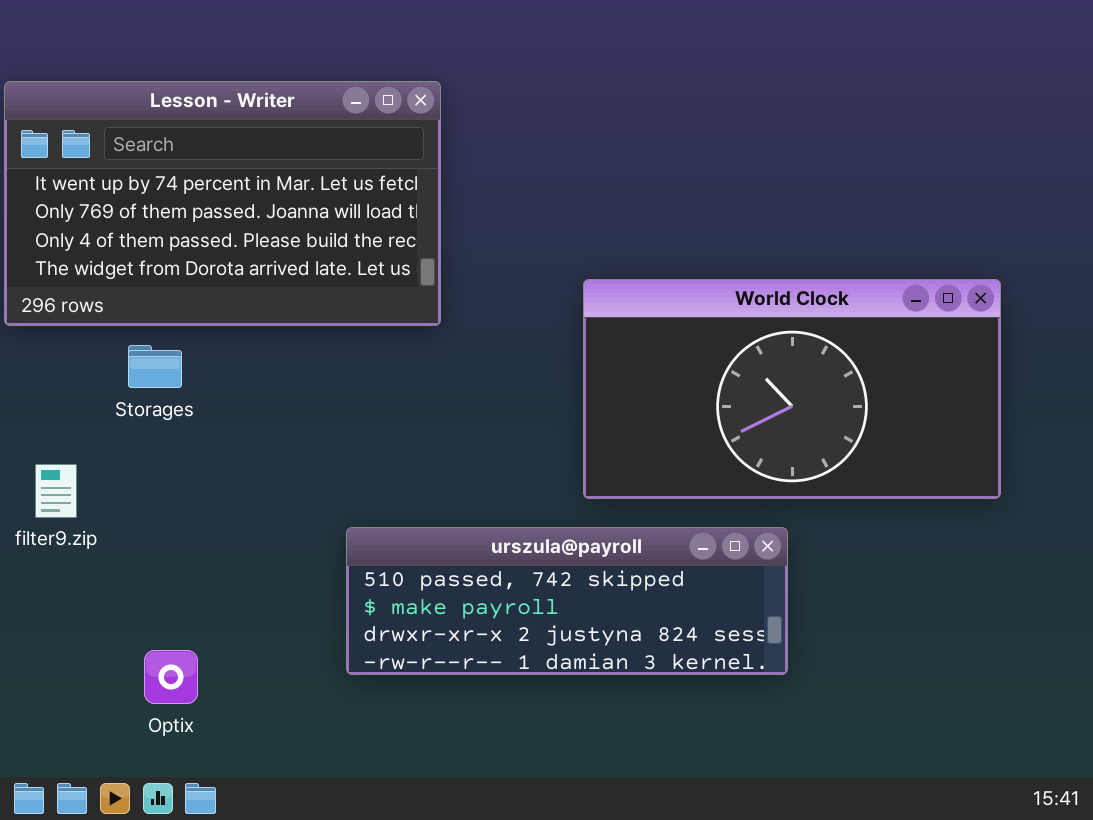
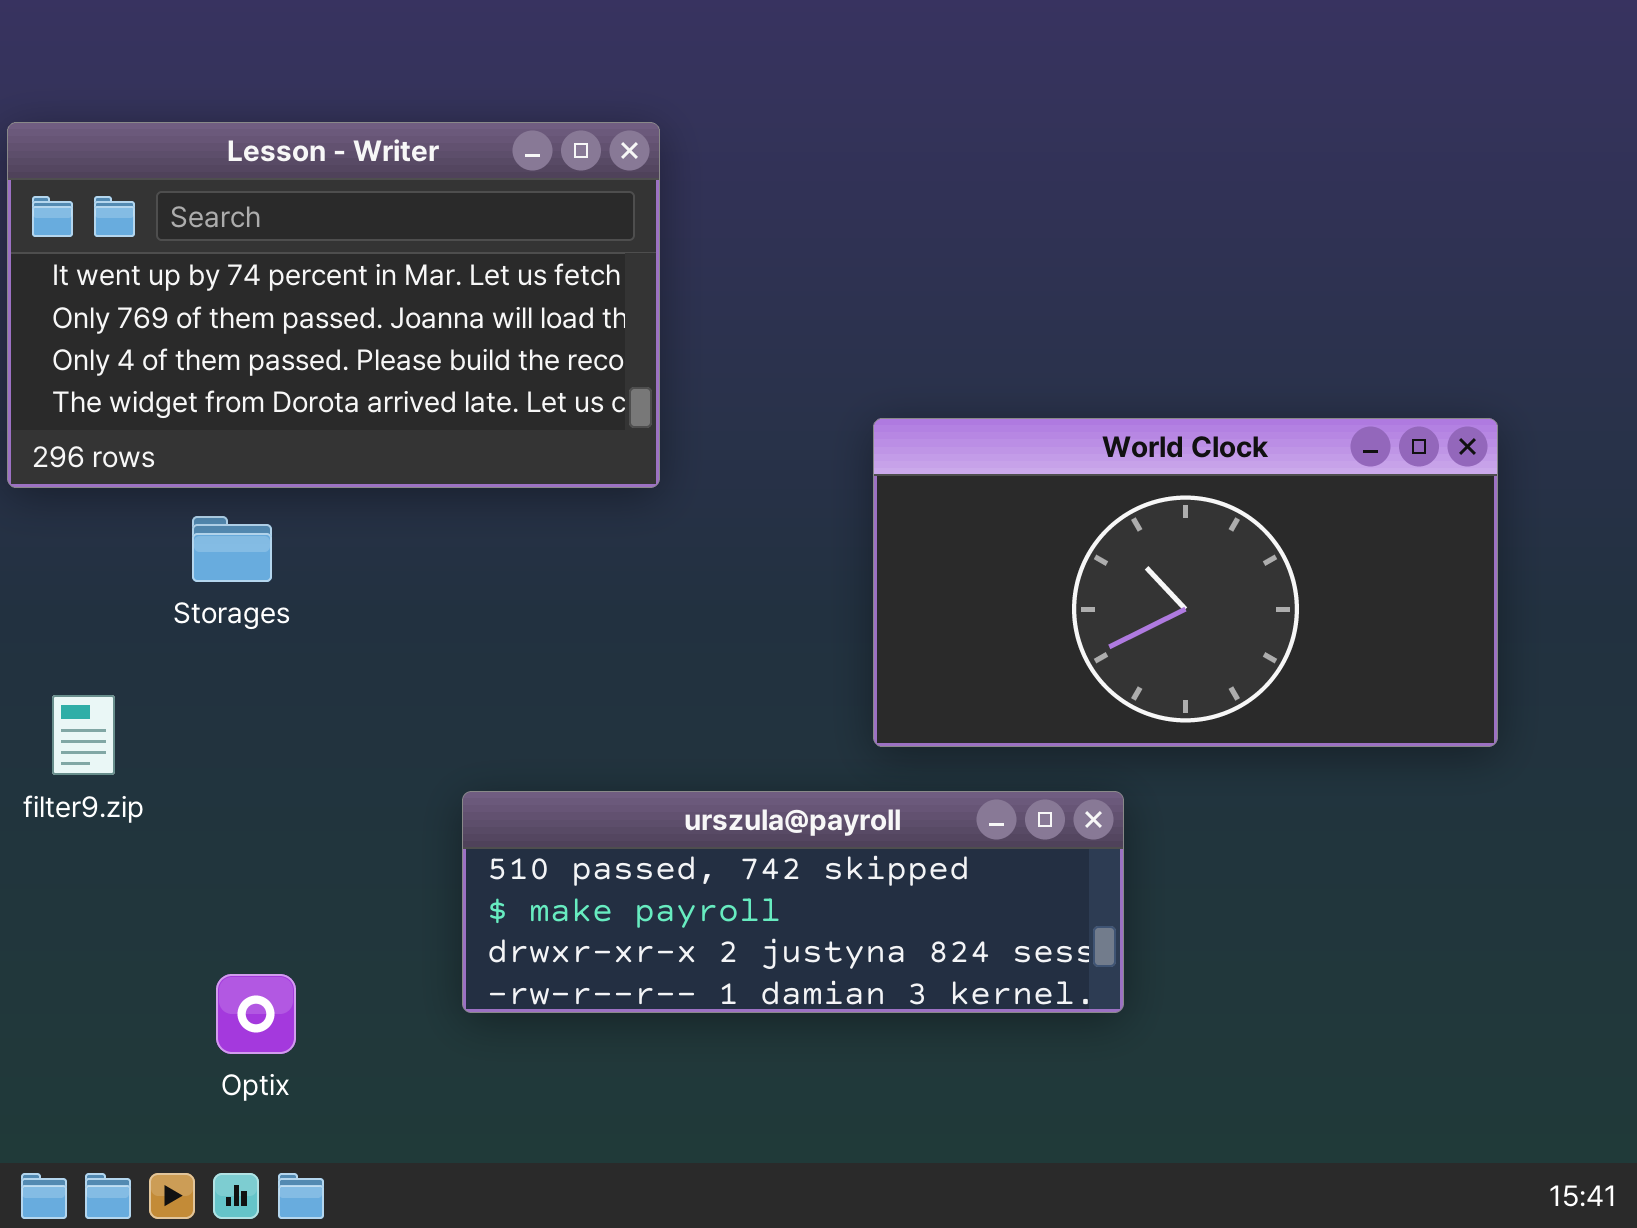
urszula@payroll: [346,527,788,675] -> [462,791,1124,1013], moved

